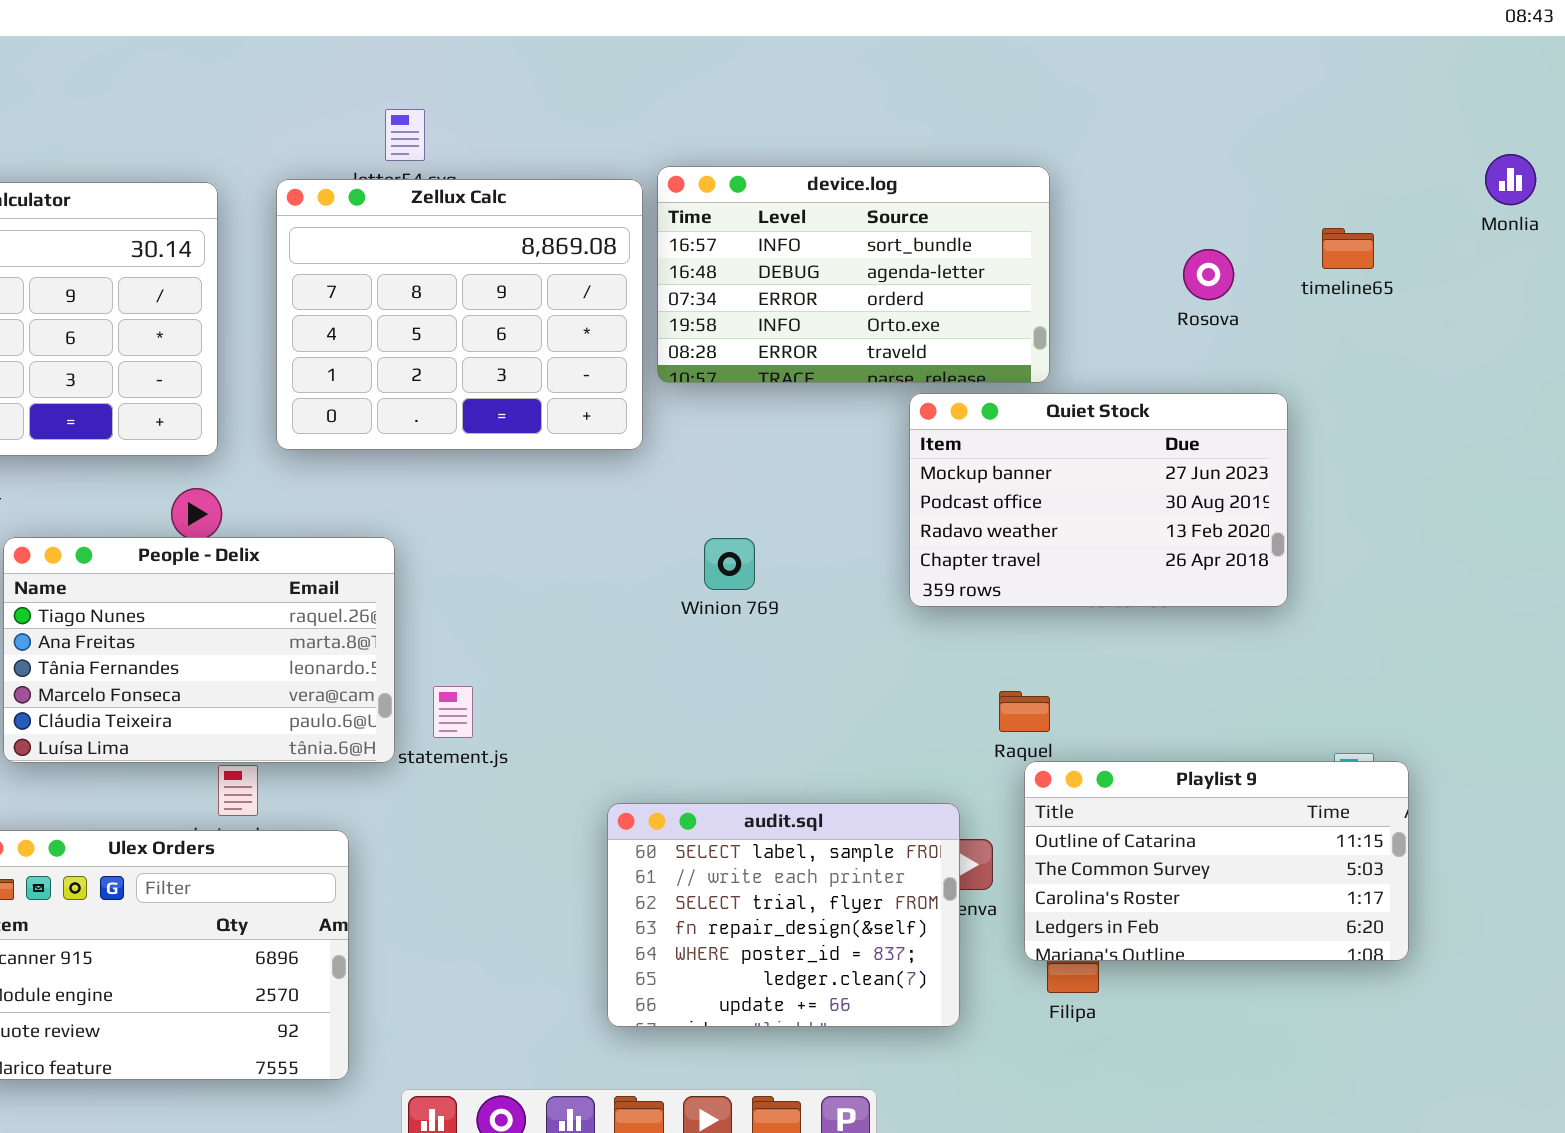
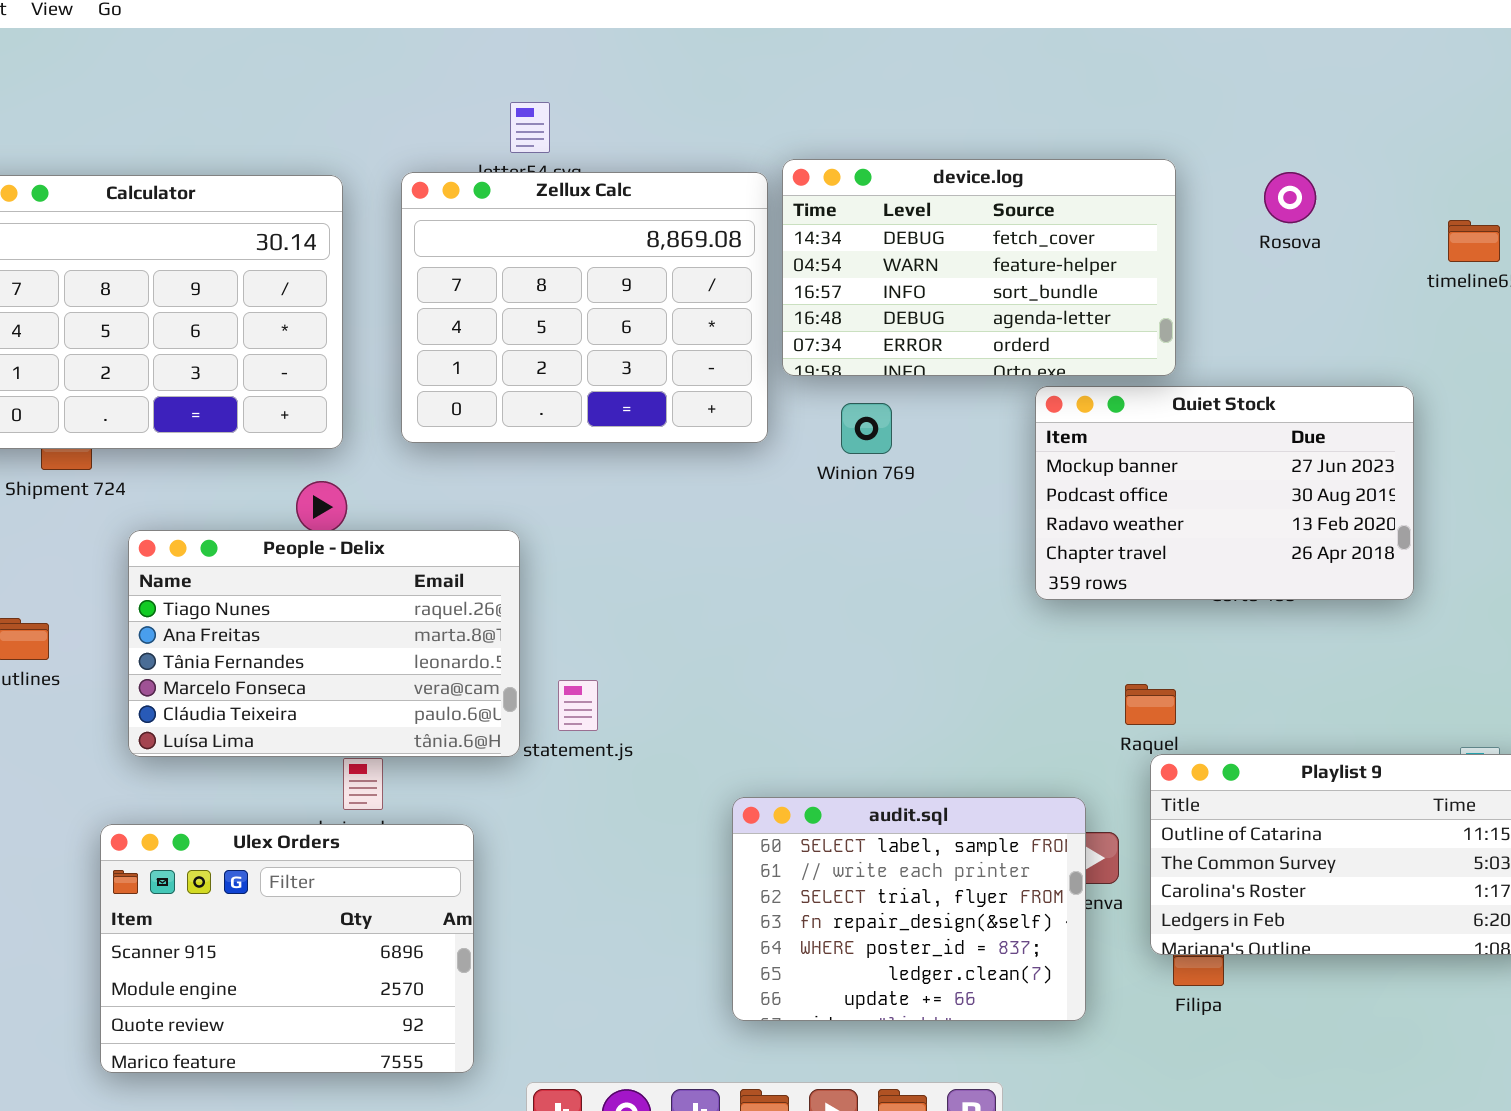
device.log: [657,166,1050,383] -> [782,159,1176,376], scrolled up 2 rows
Rosova: [1183,249,1234,300] -> [1264,172,1316,223], moved
Winion 769: [704,538,755,590] -> [841,403,892,454], moved

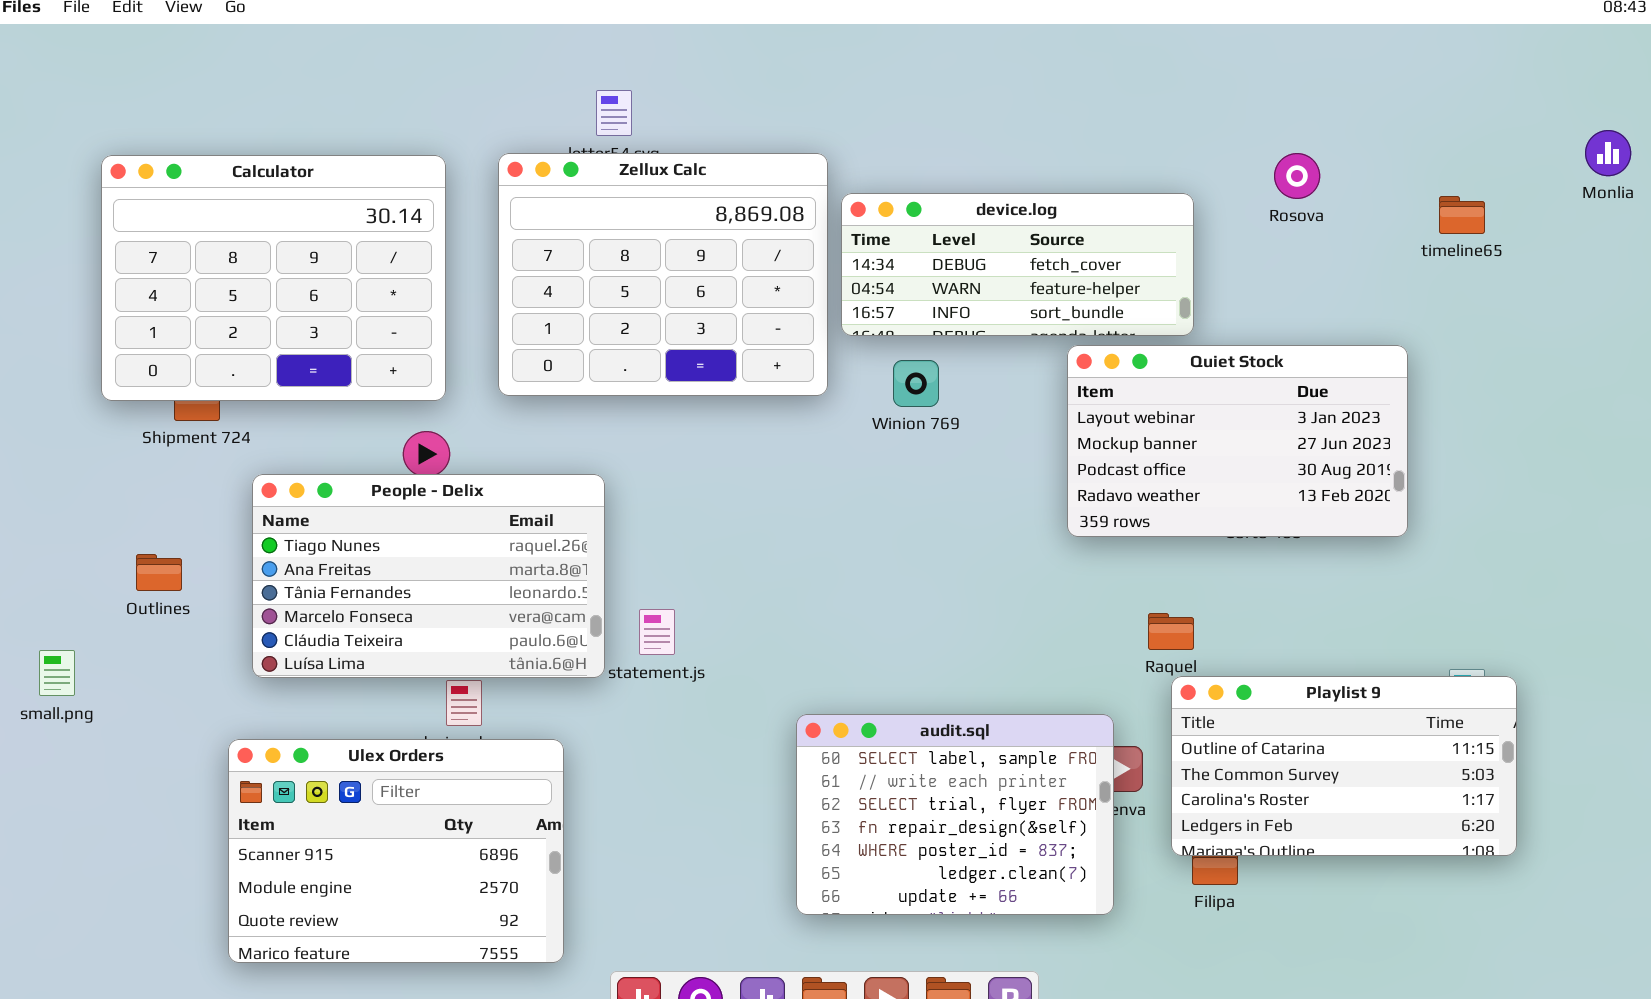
device.log: [782,159,1176,376] -> [841,193,1194,336], resized
Quiet Stock: [1035,386,1414,600] -> [1067,345,1408,537], scrolled up 1 row

